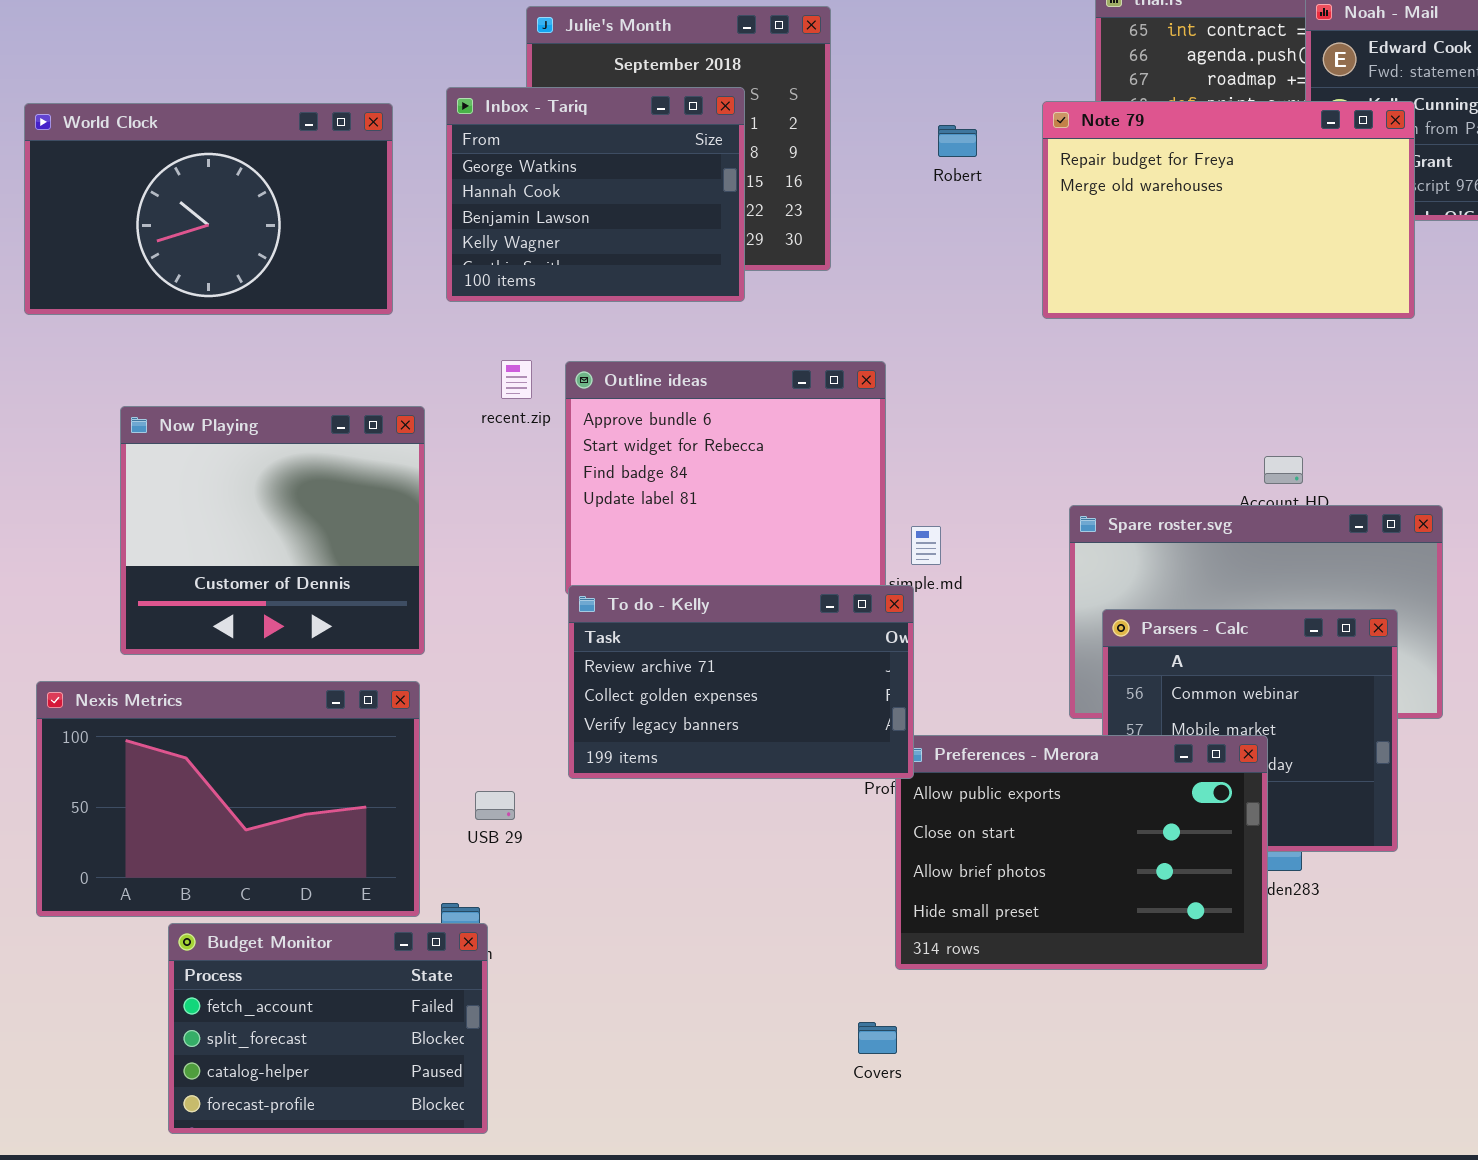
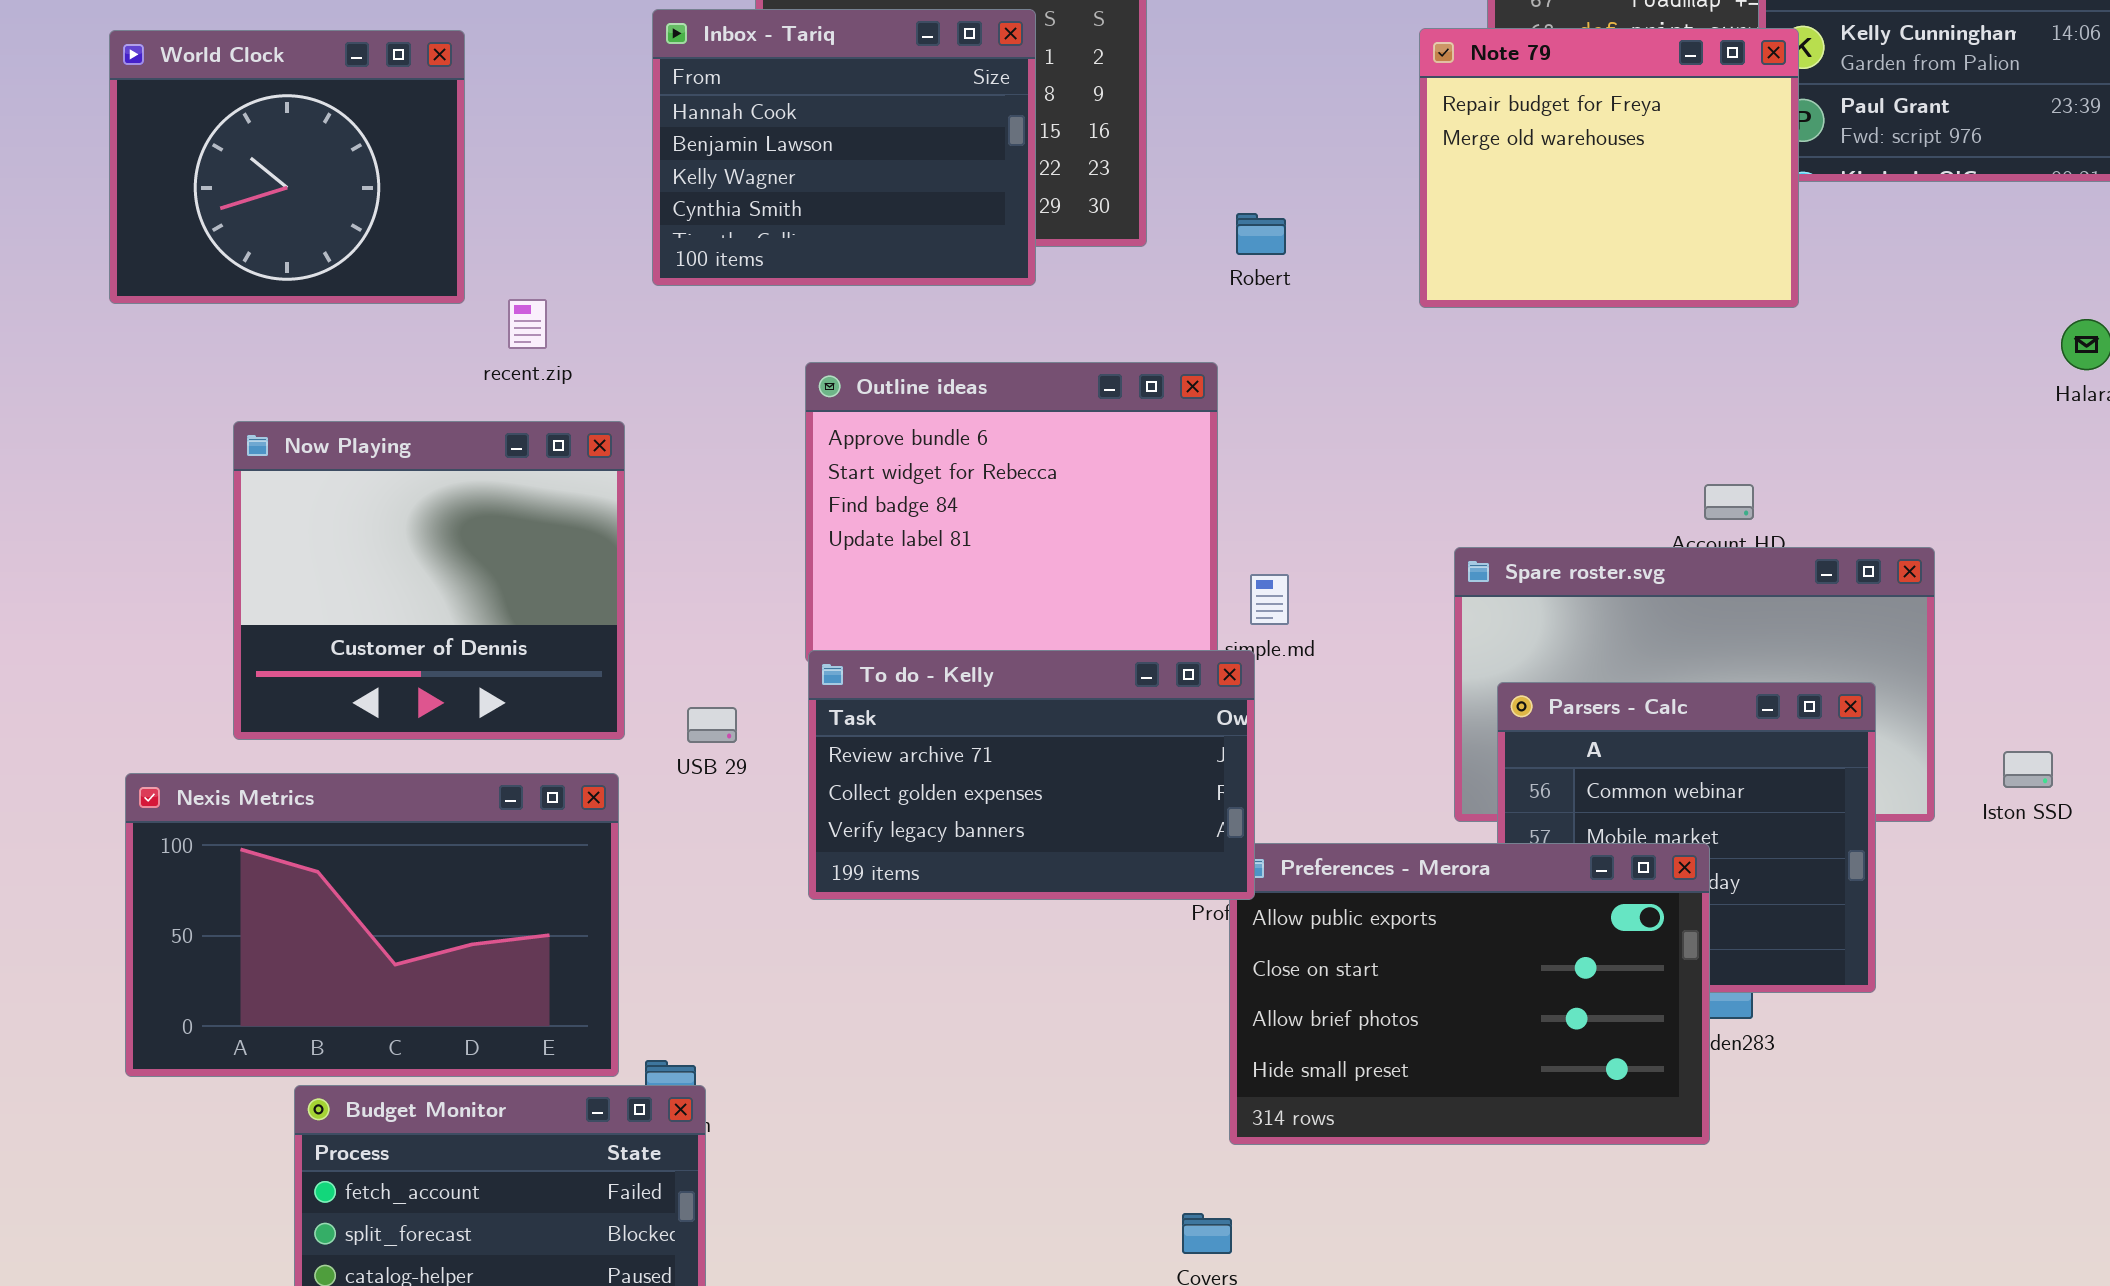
Inbox - Tariq: [446,87,745,302] -> [652,9,1036,286], scrolled down 1 row
Note 79: [1042,101,1415,319] -> [1419,28,1799,308], resized
World Clock: [24,103,393,315] -> [109,30,465,304], resized
Robert: [938,125,977,157] -> [1236,213,1286,255], moved
recent.zip: [501,360,532,399] -> [508,299,547,349], moved
USB 29: [475,791,515,820] -> [687,707,737,743], moved

